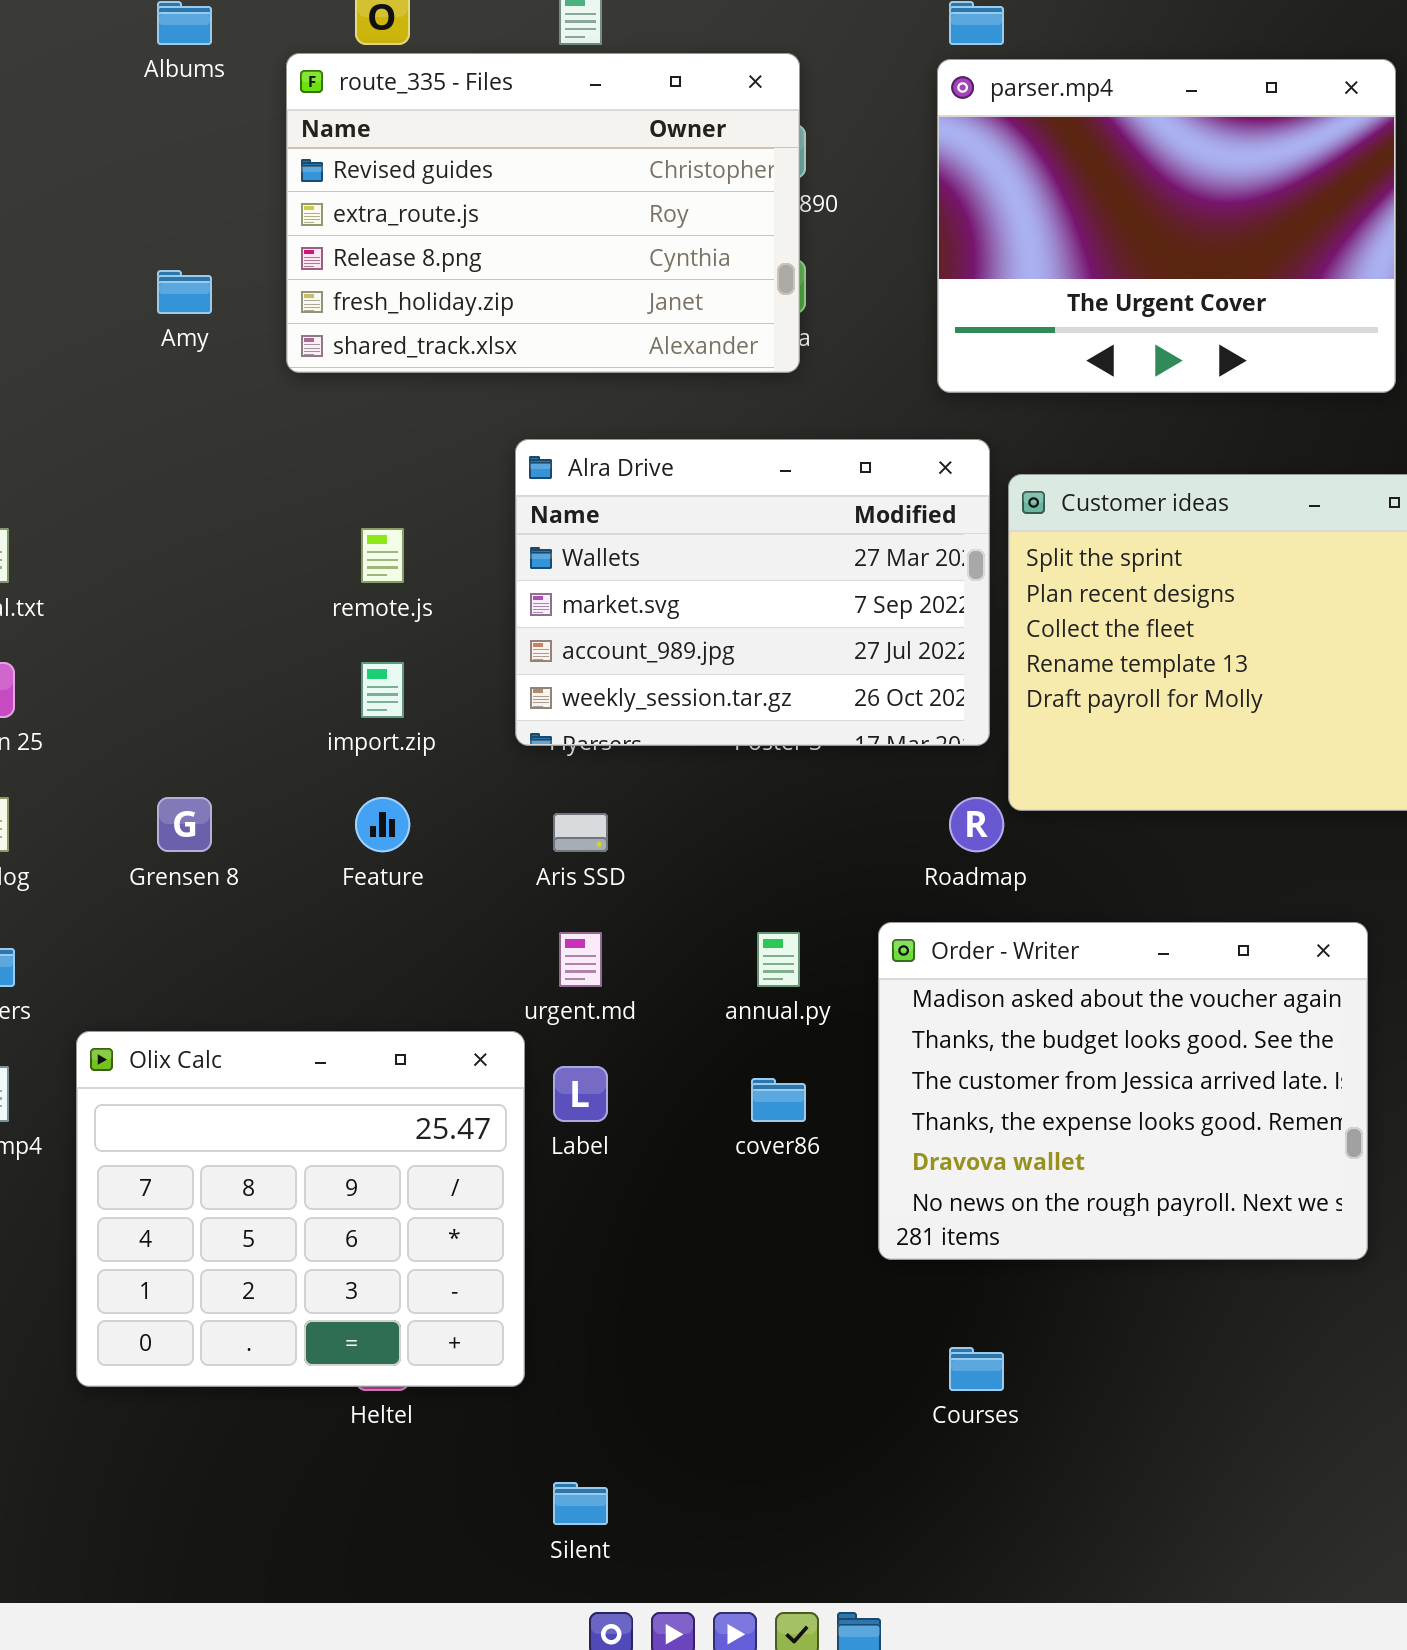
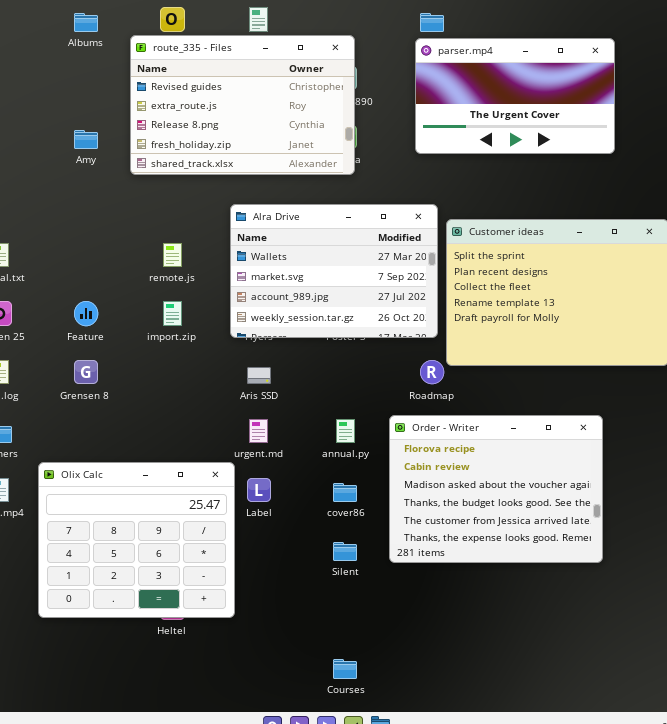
parser.mp4: [937,59,1396,393] -> [415,38,615,154], resized
Feature: [355,797,410,852] -> [74,301,98,326], moved
Order - Writer: [878,922,1368,1260] -> [389,415,603,563], scrolled up 2 rows
Courses: [949,1347,1004,1391] -> [333,659,357,679], moved
Silent: [553,1482,608,1525] -> [333,542,357,561], moved

